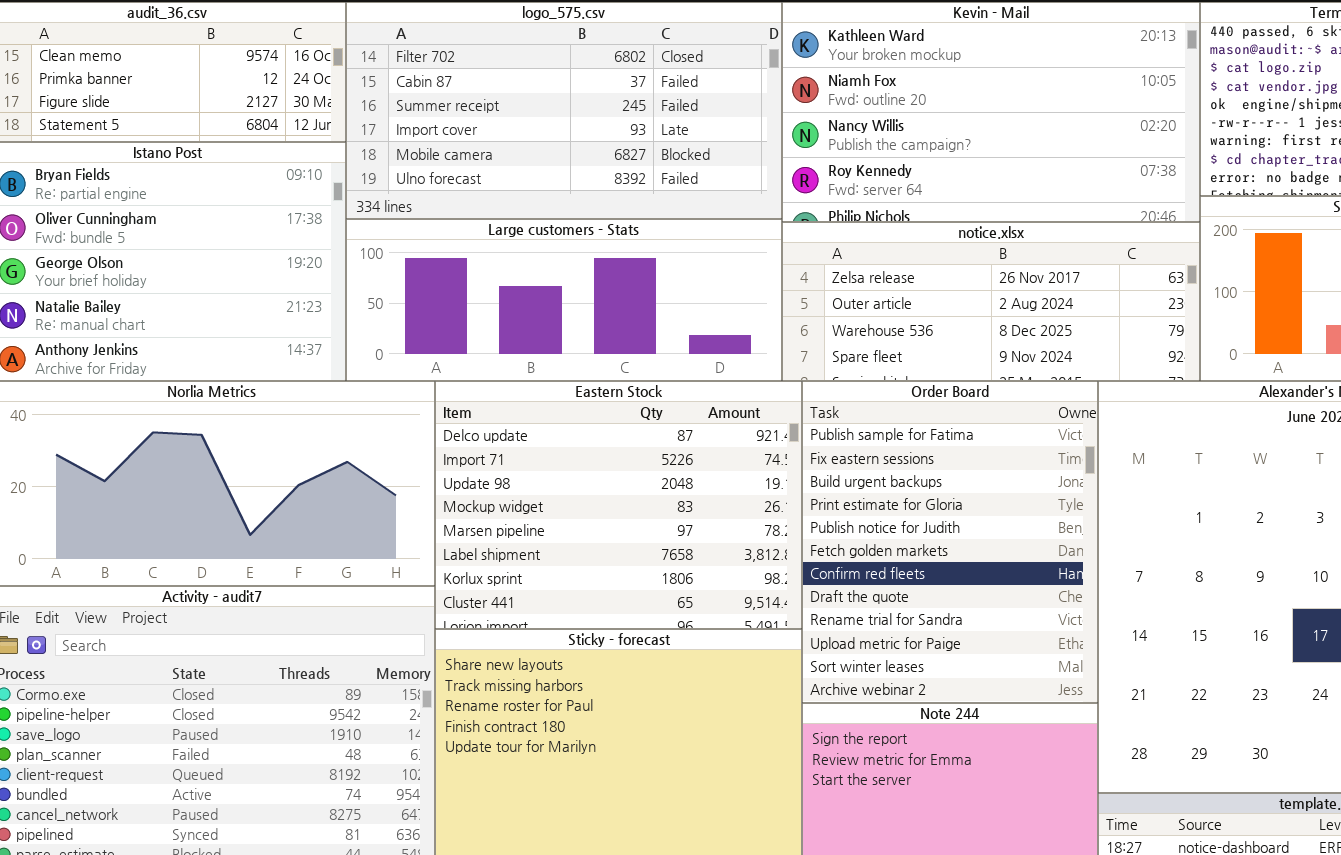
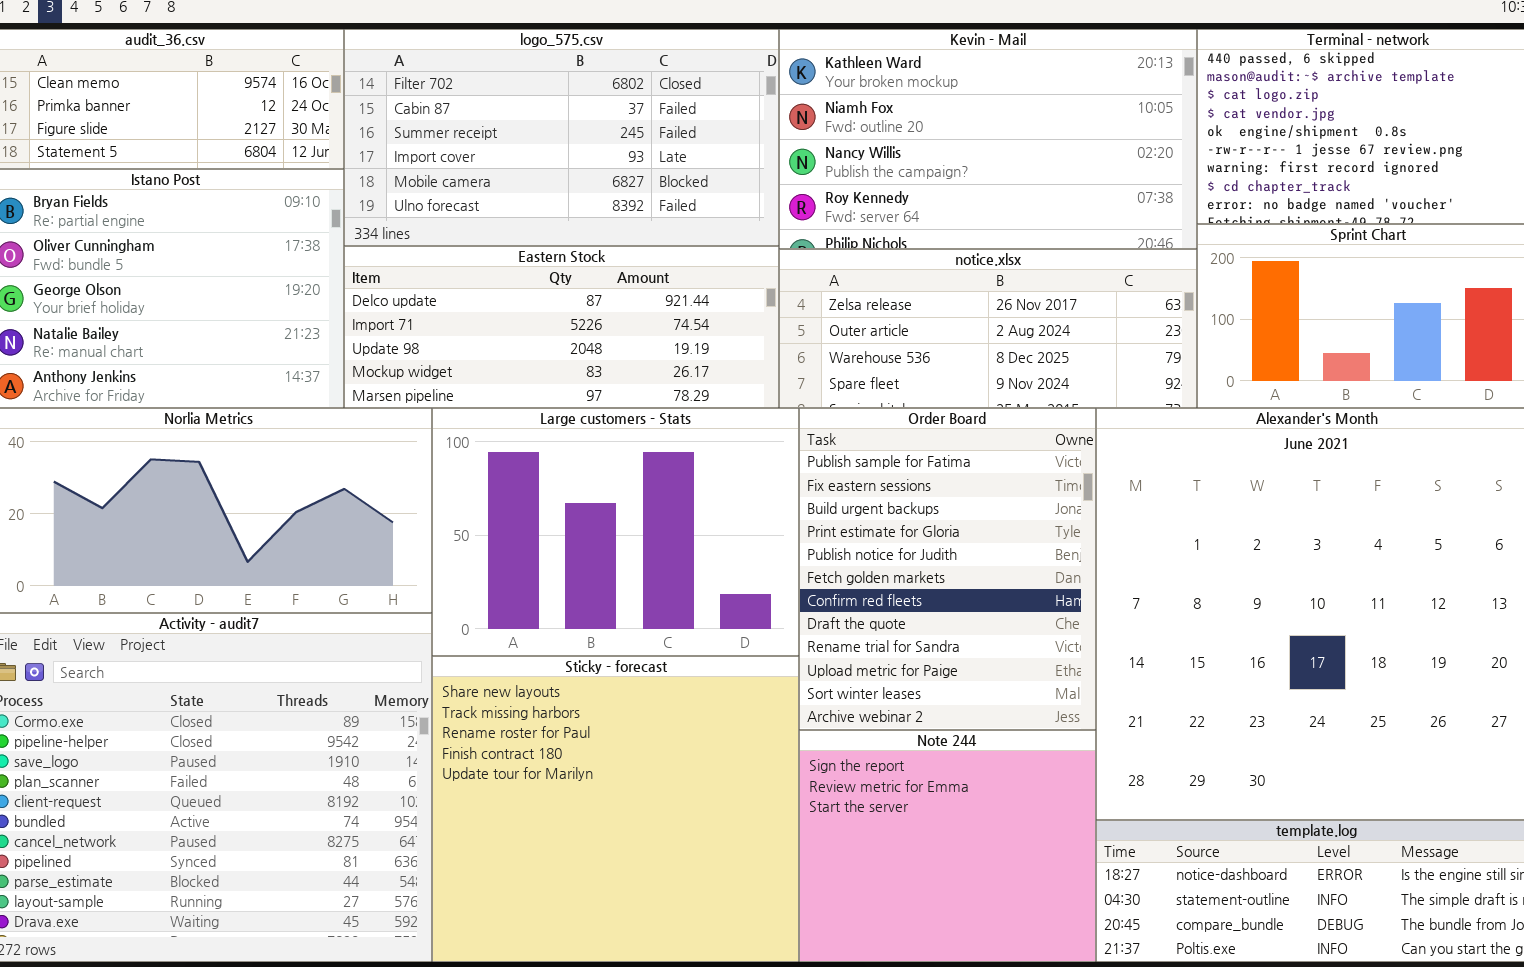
Large customers - Stats: [346,219,782,381] -> [432,408,799,656], moved, resized
Eastern Stock: [435,381,802,629] -> [344,246,779,408], moved, resized

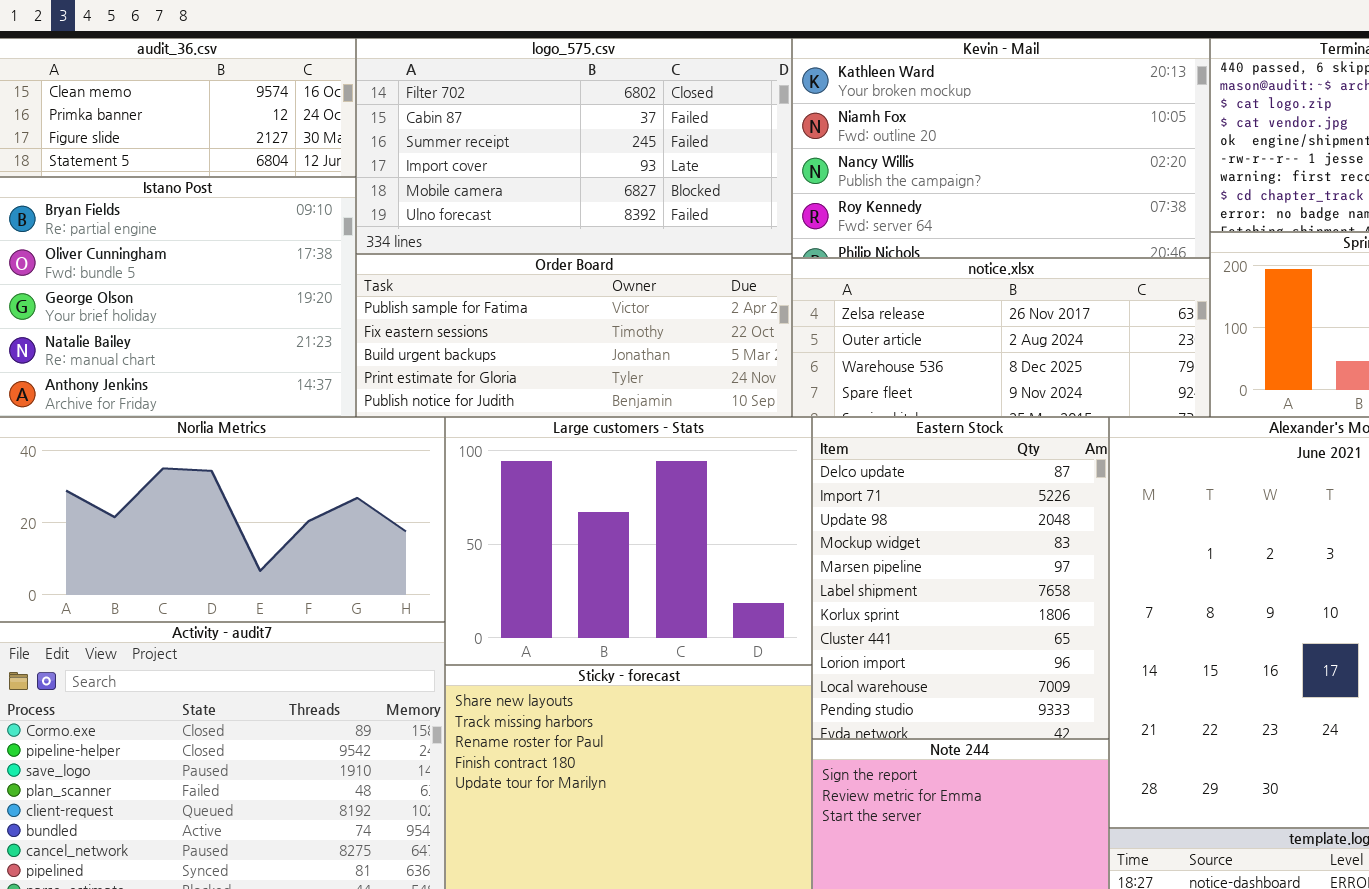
Eastern Stock: [344,246,779,408] -> [812,417,1109,739], moved, resized
Order Board: [799,408,1096,730] -> [356,254,792,417], moved, resized

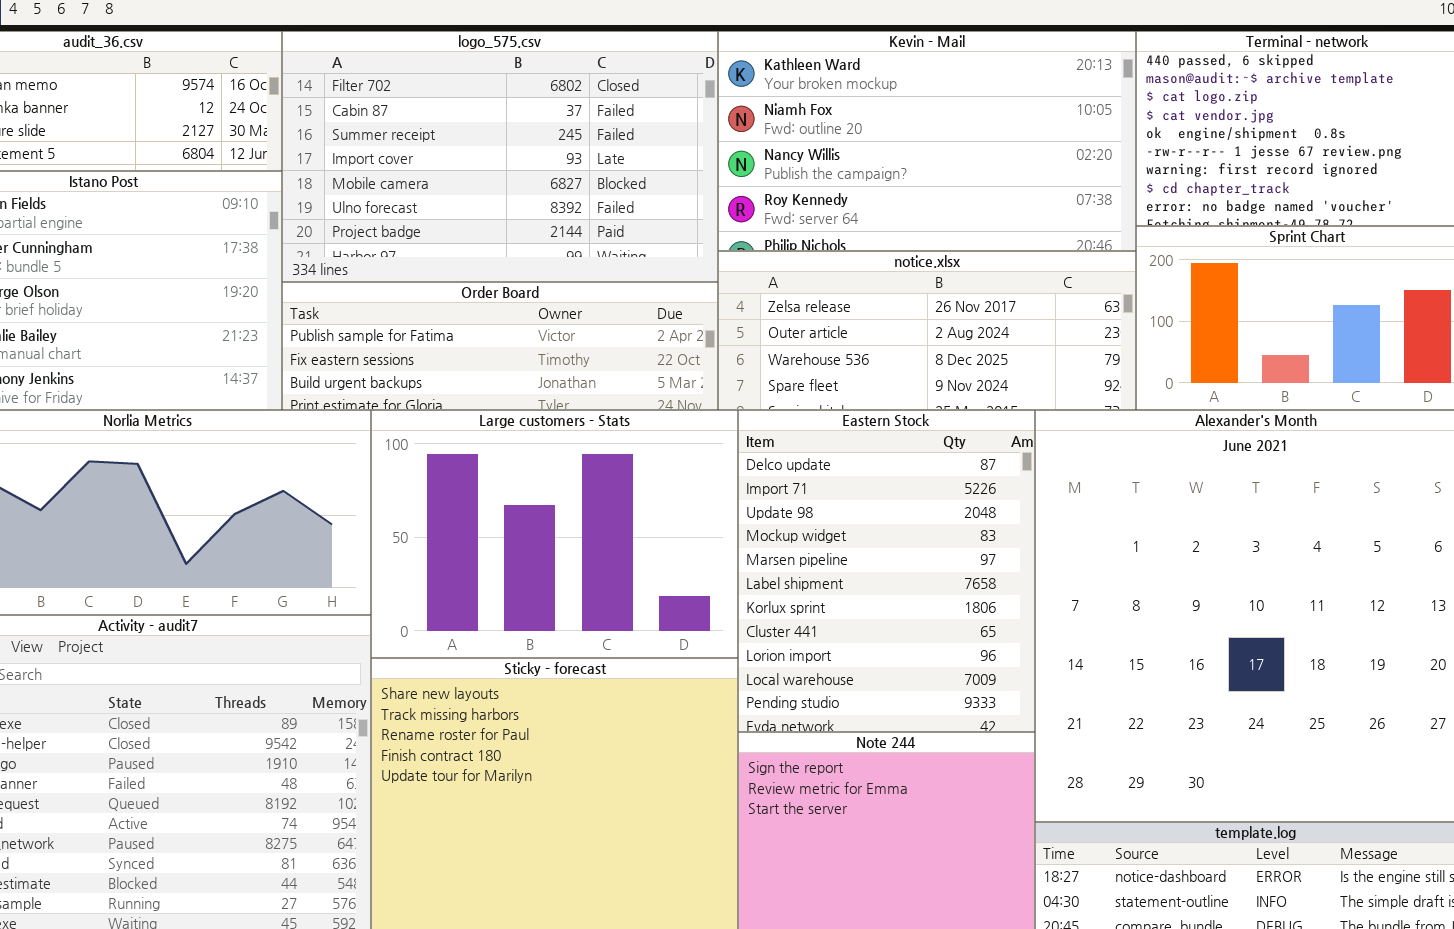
logo_575.csv: [356,38,792,254] -> [282,31,718,282], resized
Order Board: [356,254,792,417] -> [282,282,718,410], resized

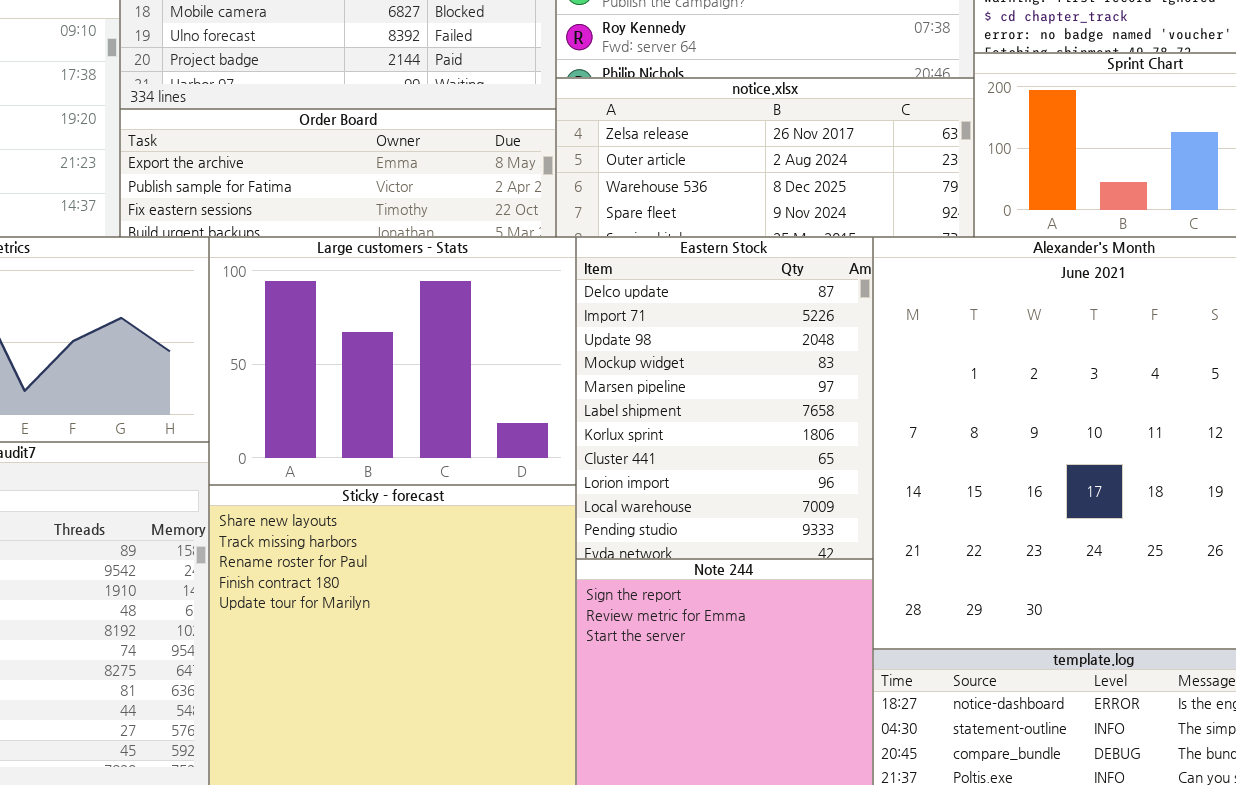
Order Board: [282,282,718,410] -> [120,109,556,237], scrolled up 1 row

